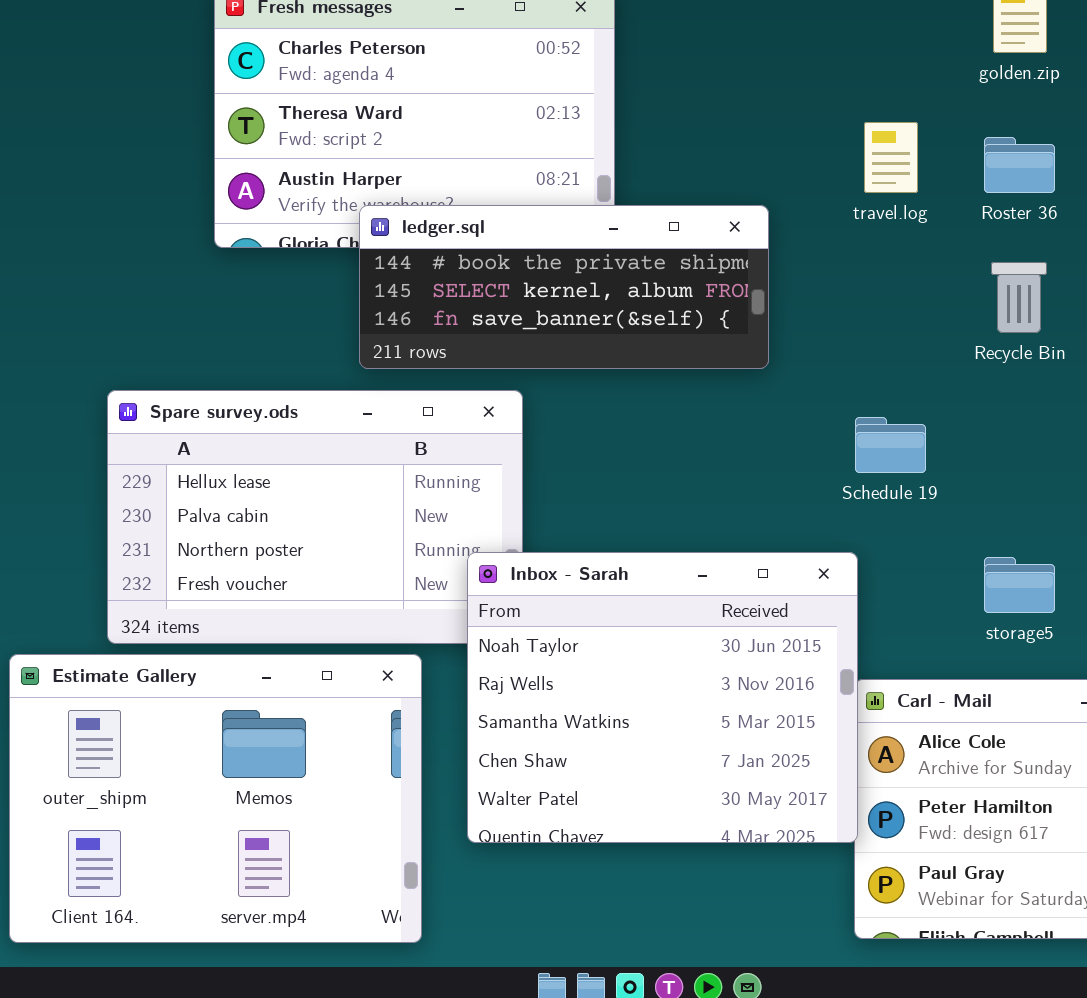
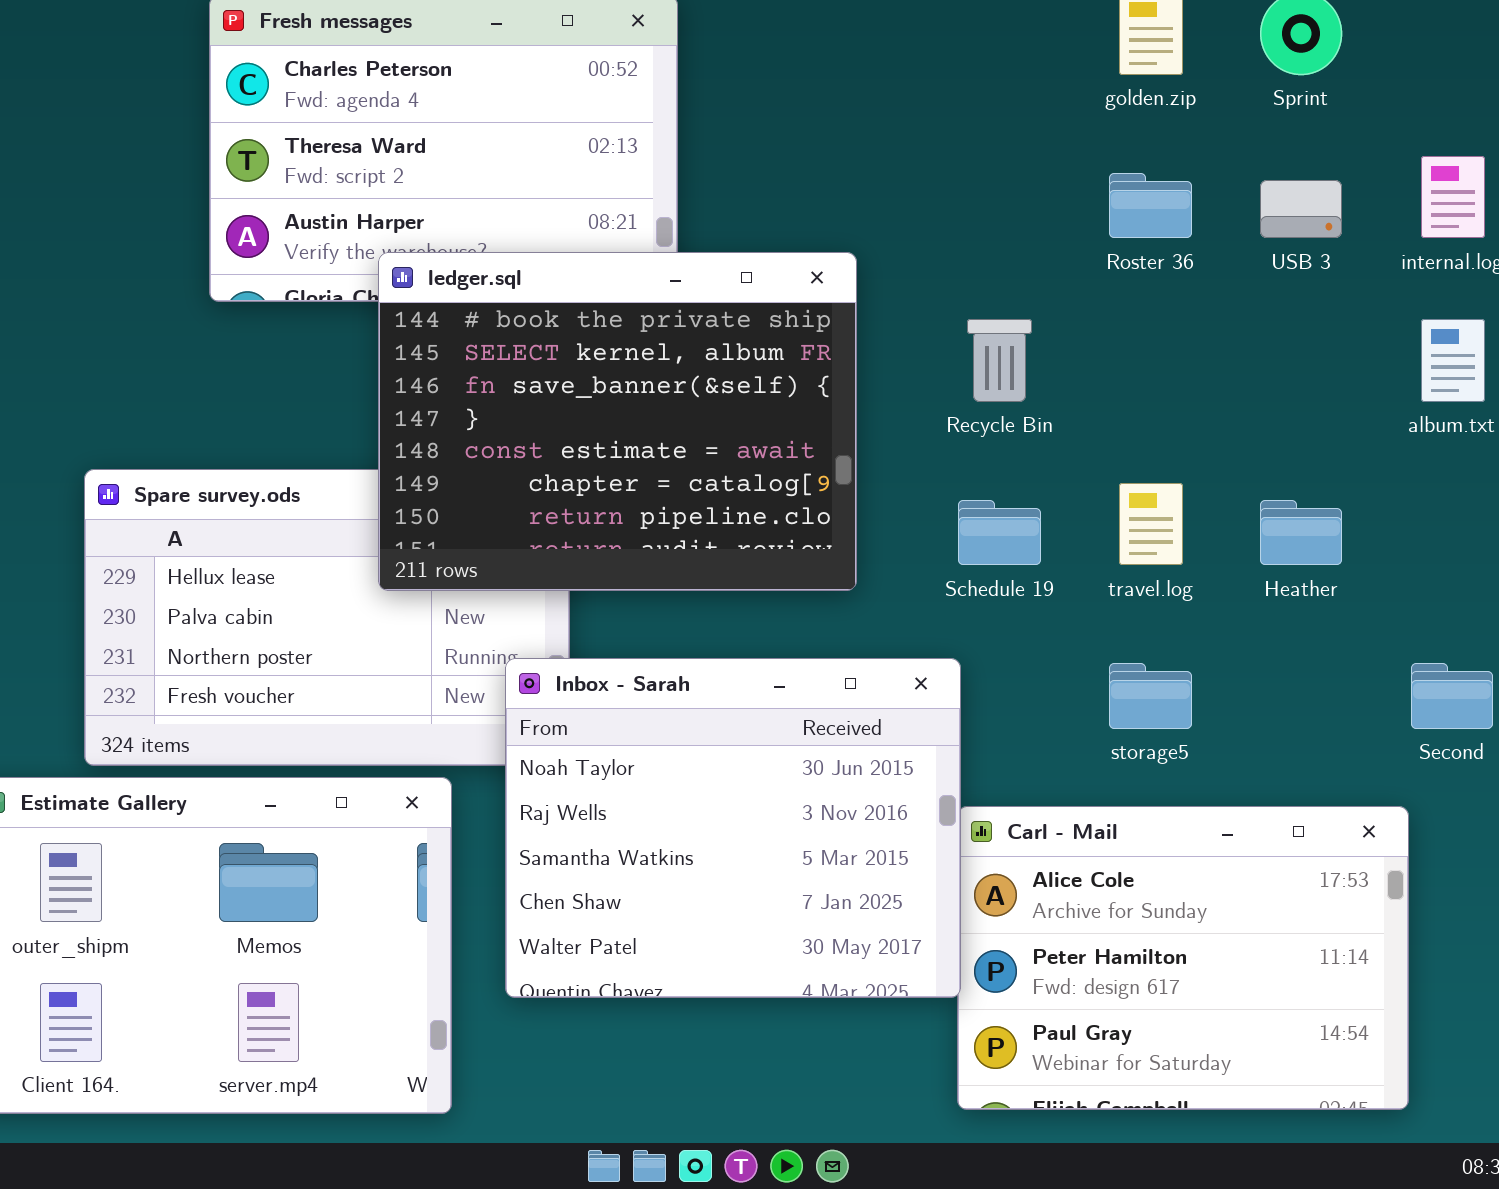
travel.log: [864,122,918,193] -> [1119,483,1183,565], moved
ledger.sql: [359,205,769,369] -> [378,252,857,591], resized
Recycle Bin: [991,262,1047,333] -> [967,319,1032,402], moved

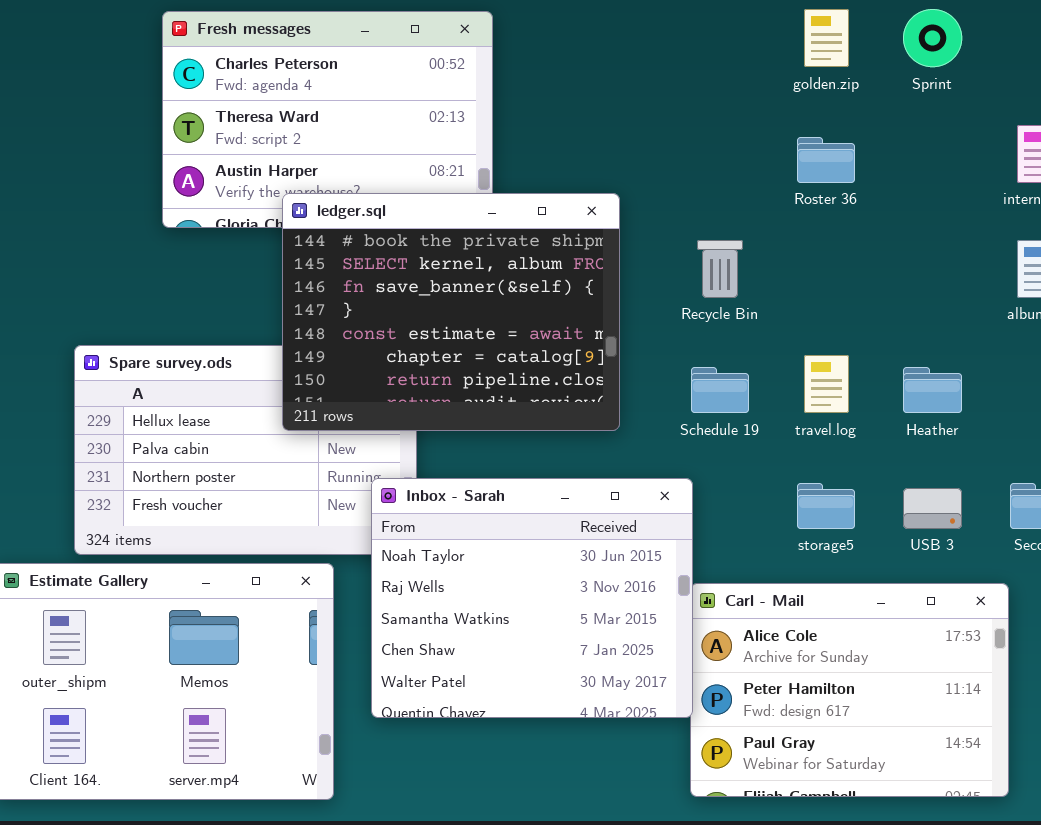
USB 3: [1260,180,1342,238] -> [903,488,962,529], moved

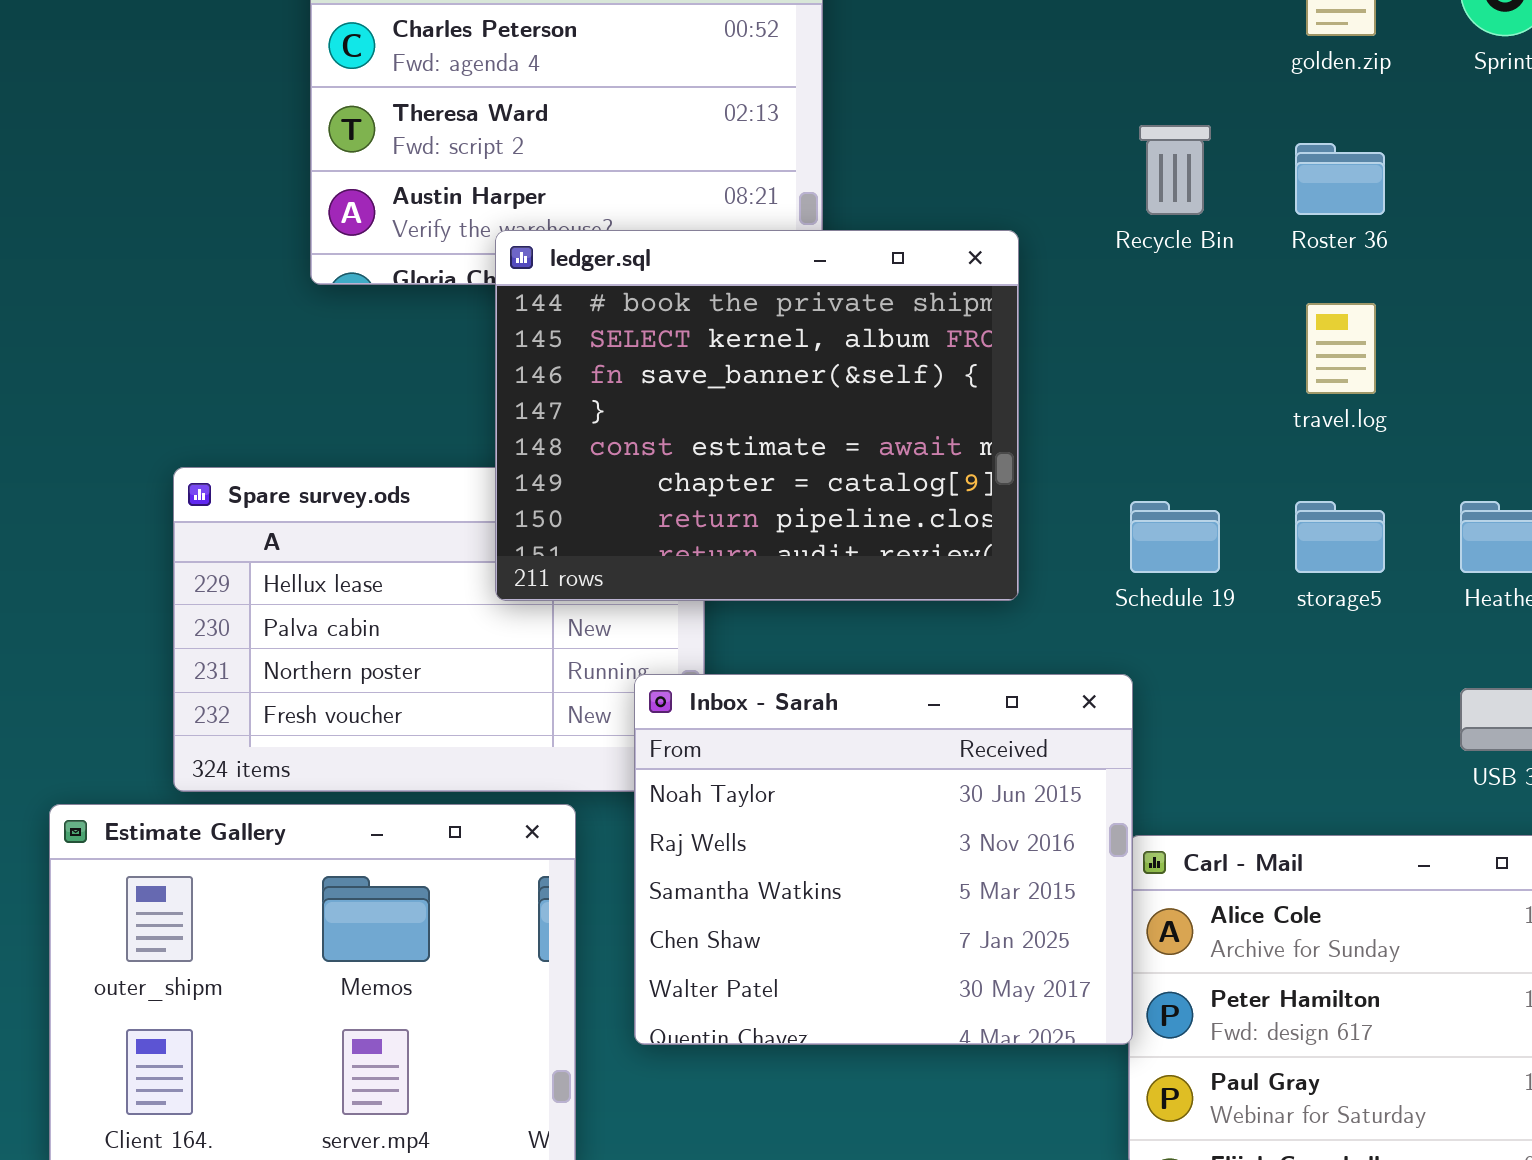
Recycle Bin: [697,240,743,298] -> [1139,125,1211,215], moved
travel.log: [804,355,849,413] -> [1306,303,1376,394], moved
storage5: [797,483,855,529] -> [1295,501,1385,573], moved

